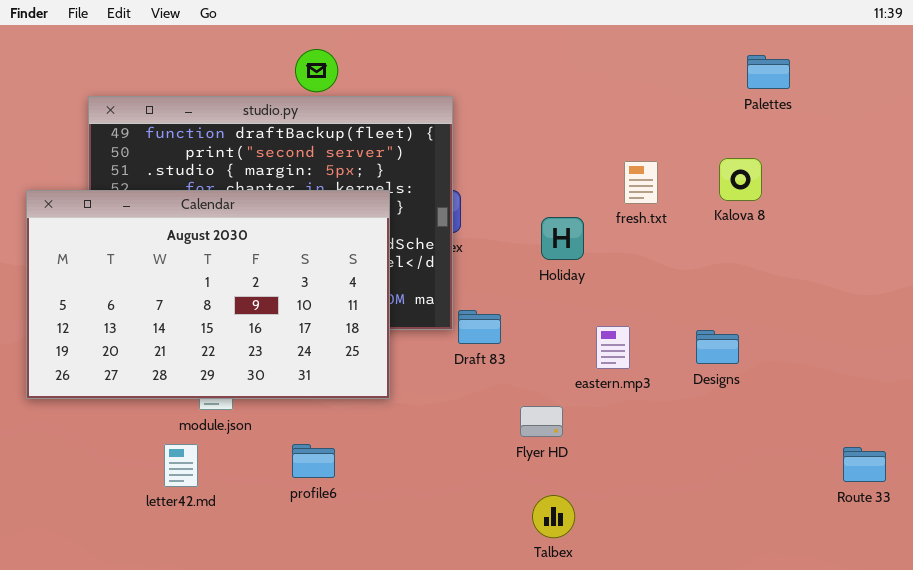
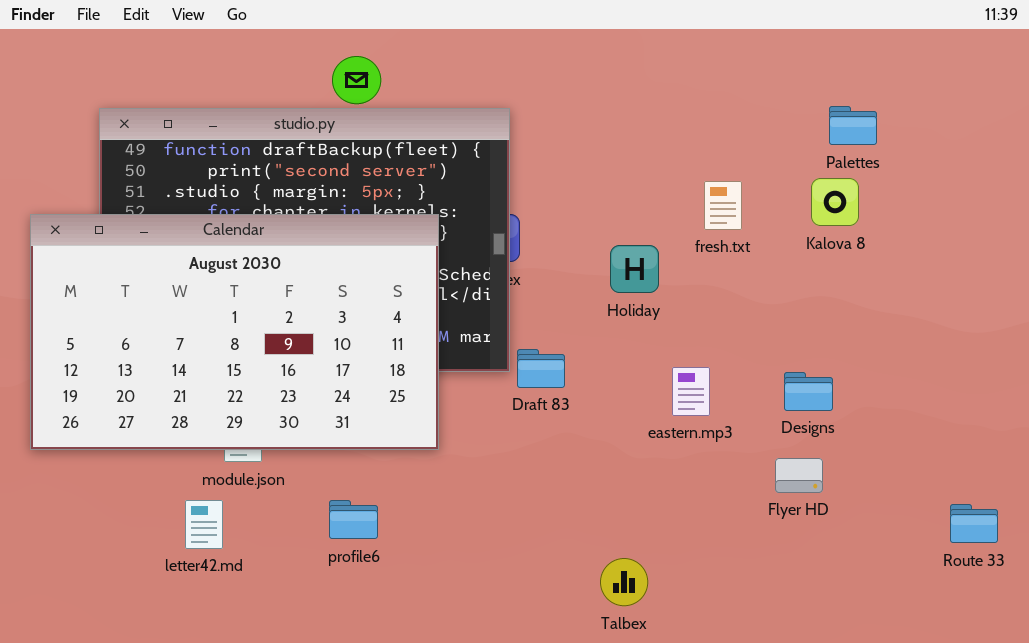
Palettes: [747,55,790,89] -> [829,106,877,145], moved
Flyer HD: [520,406,563,437] -> [775,458,823,493], moved

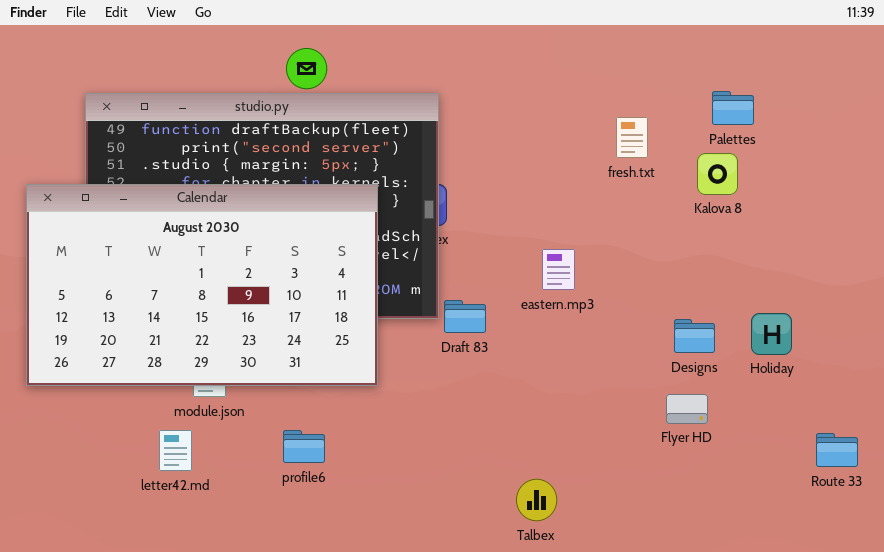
fresh.txt: [704,181,742,230] -> [616,117,648,158], moved
Holiday: [610,245,659,293] -> [751,313,792,355], moved
eastern.mp3: [672,367,710,416] -> [542,249,575,290], moved

